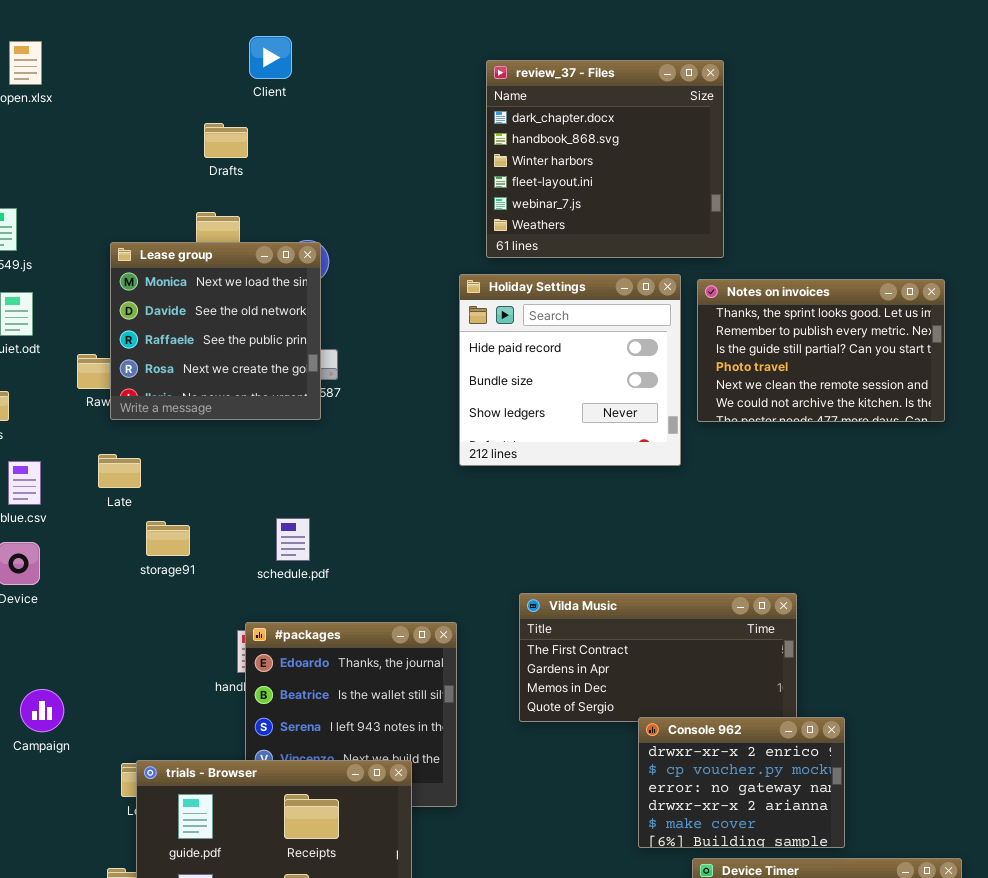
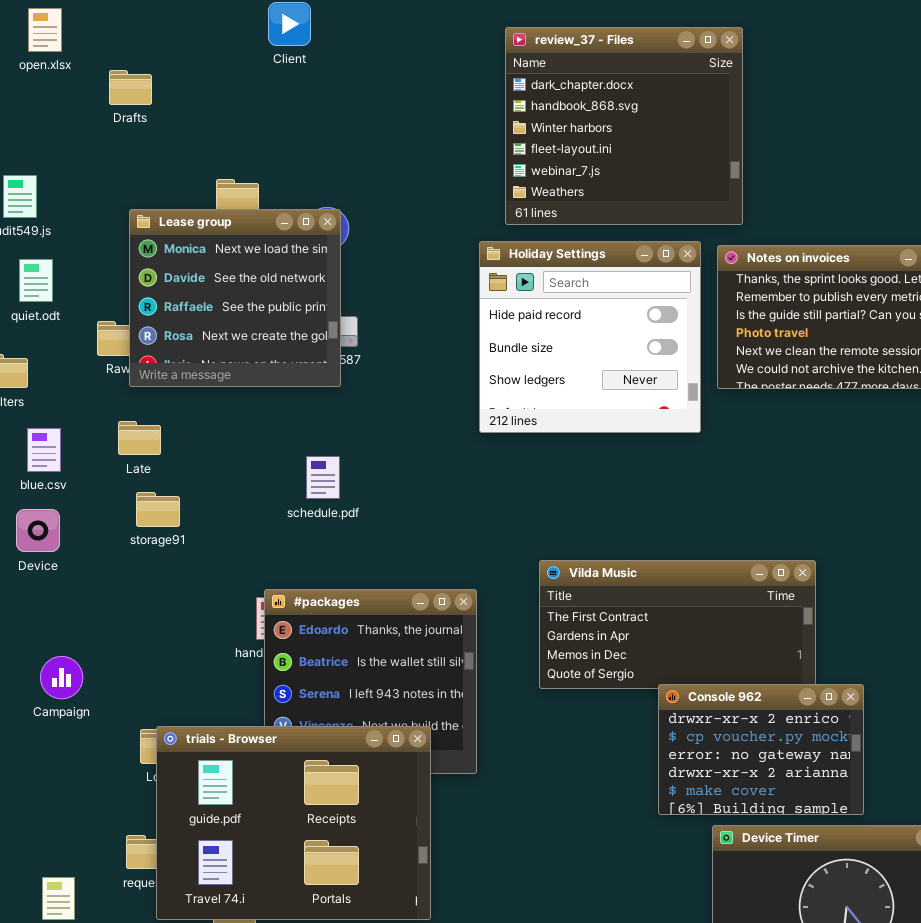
Drafts: [204,123,248,158] -> [109,70,152,105], moved
schedule.pdf: [276,518,310,561] -> [306,456,340,499], moved
storage91: [146,521,190,556] -> [136,492,180,527], moved

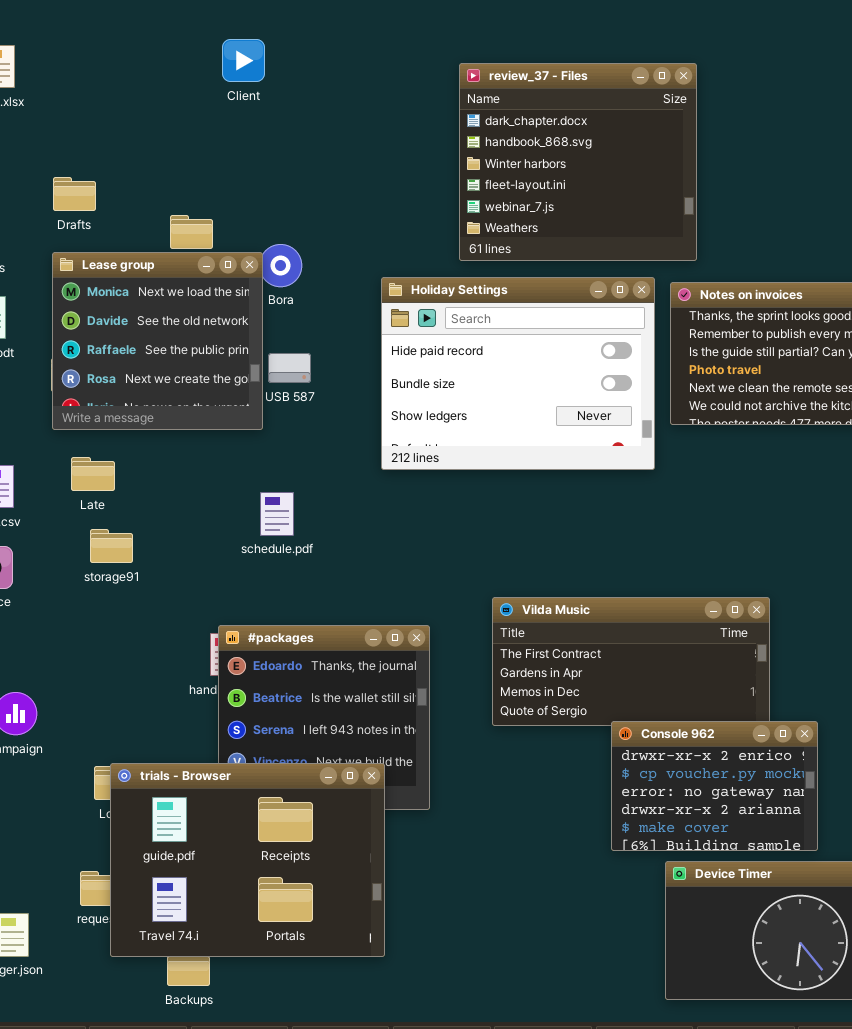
Drafts: [109,70,152,105] -> [53,177,96,211], moved
Lease group: [129,209,341,387] -> [52,252,263,430], moved
Holiday Settings: [479,241,701,433] -> [381,277,655,470], resized

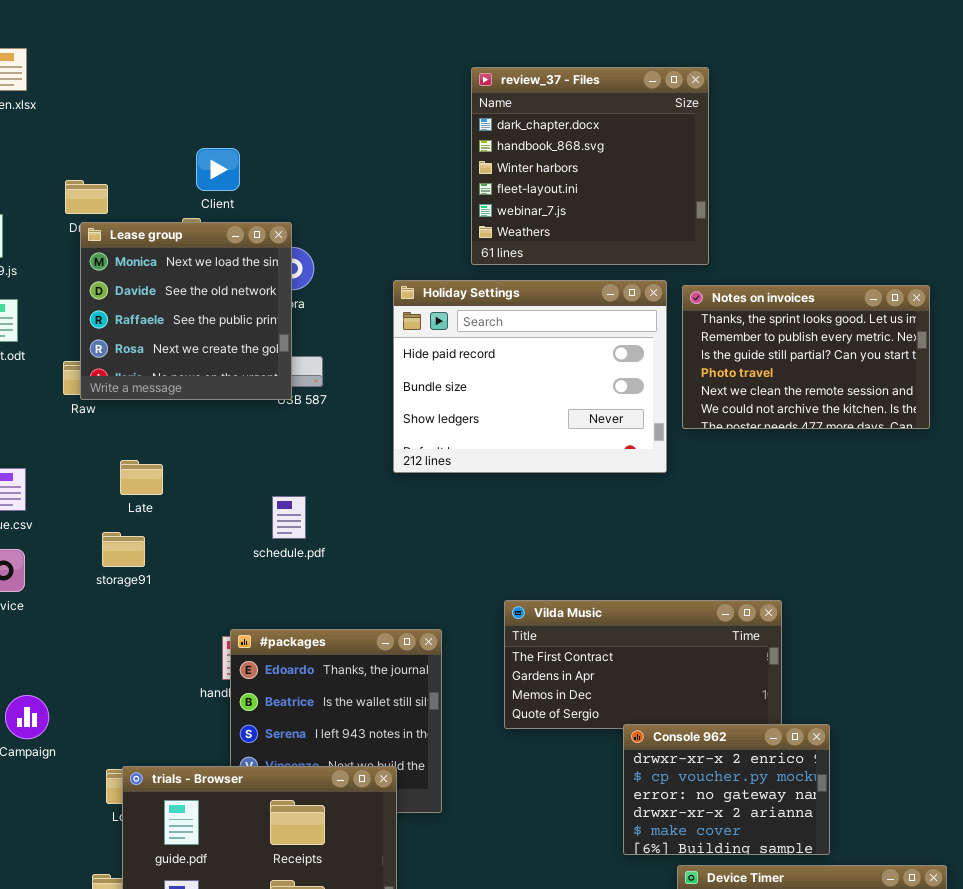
Client: [222,39,265,82] -> [196,148,240,191], moved
Lease group: [52,252,263,430] -> [80,222,292,400], moved
Late: [71,457,115,491] -> [120,460,163,495], moved

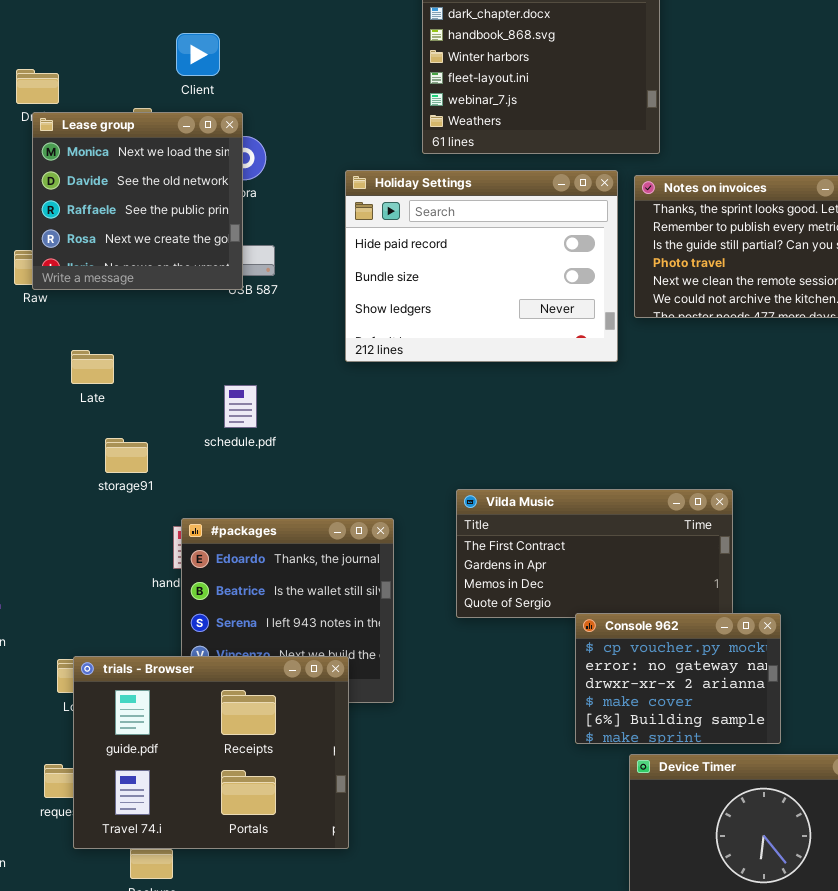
Client: [196,148,240,191] -> [176,33,220,76], moved
storage91: [102,532,145,567] -> [105,438,148,473], moved
Console 962: [623,724,830,855] -> [575,613,781,744], scrolled down 1 row

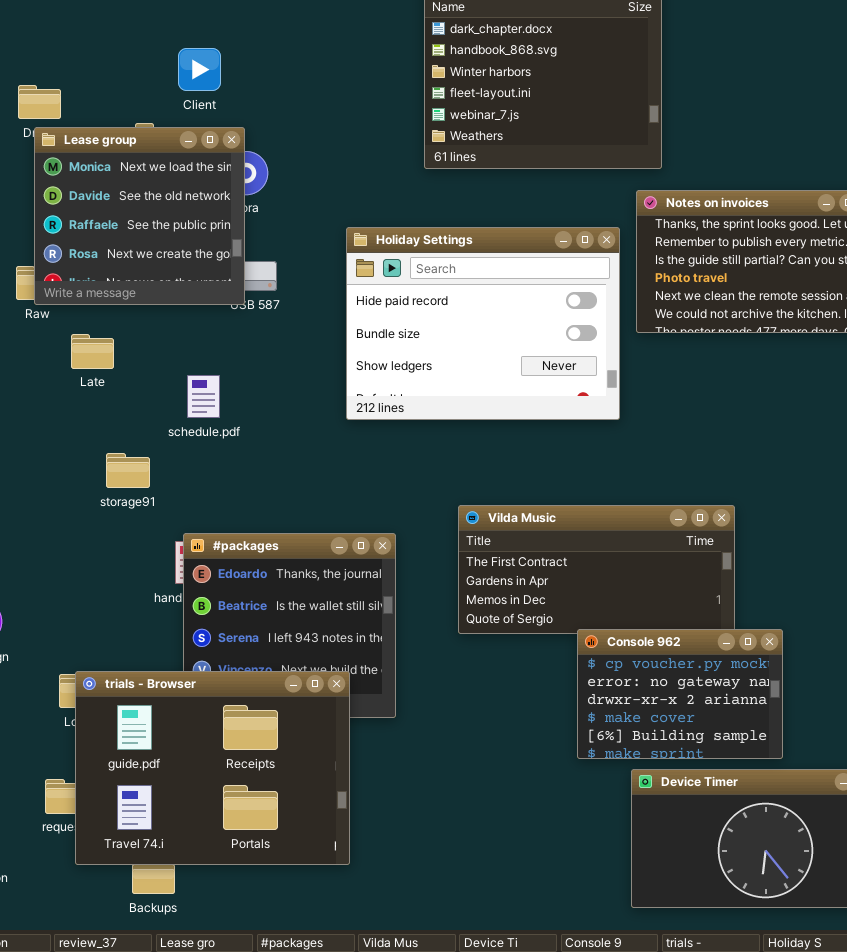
Holiday Settings: [345,170,618,362] -> [346,227,620,420], moved
Late: [71,350,114,384] -> [71,334,114,369], moved
schedule.pdf: [224,385,257,428] -> [187,375,220,418], moved

